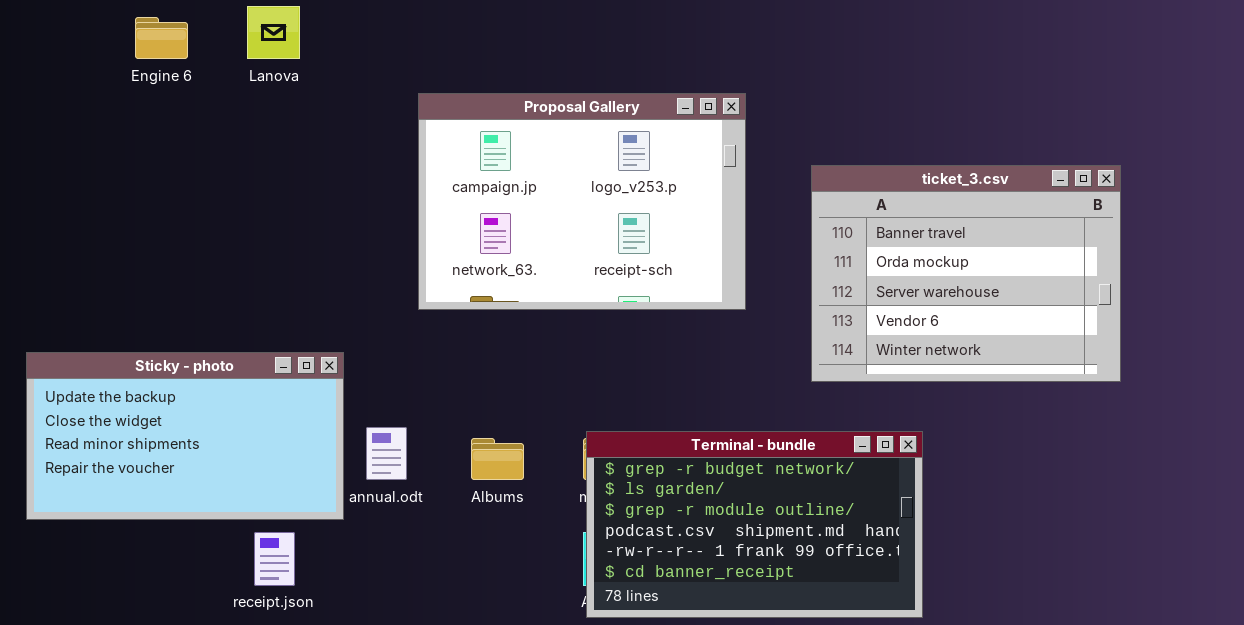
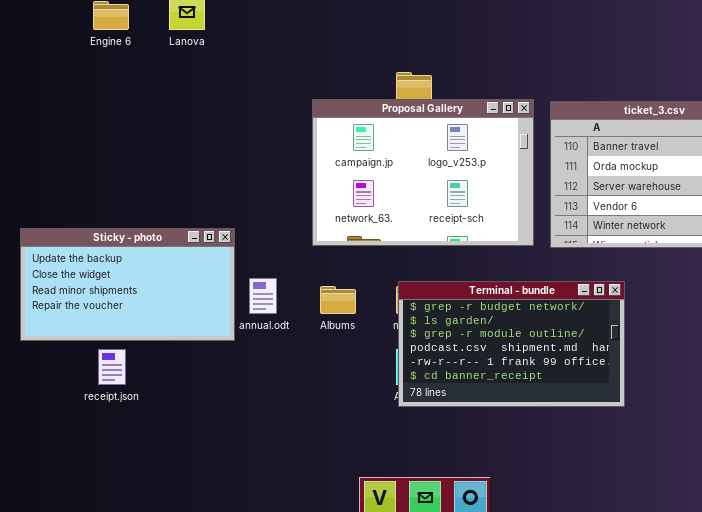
Proposal Gallery: [418,93,746,310] -> [312,99,534,246], moved
receipt.json: [254,532,295,586] -> [98,349,126,385], moved

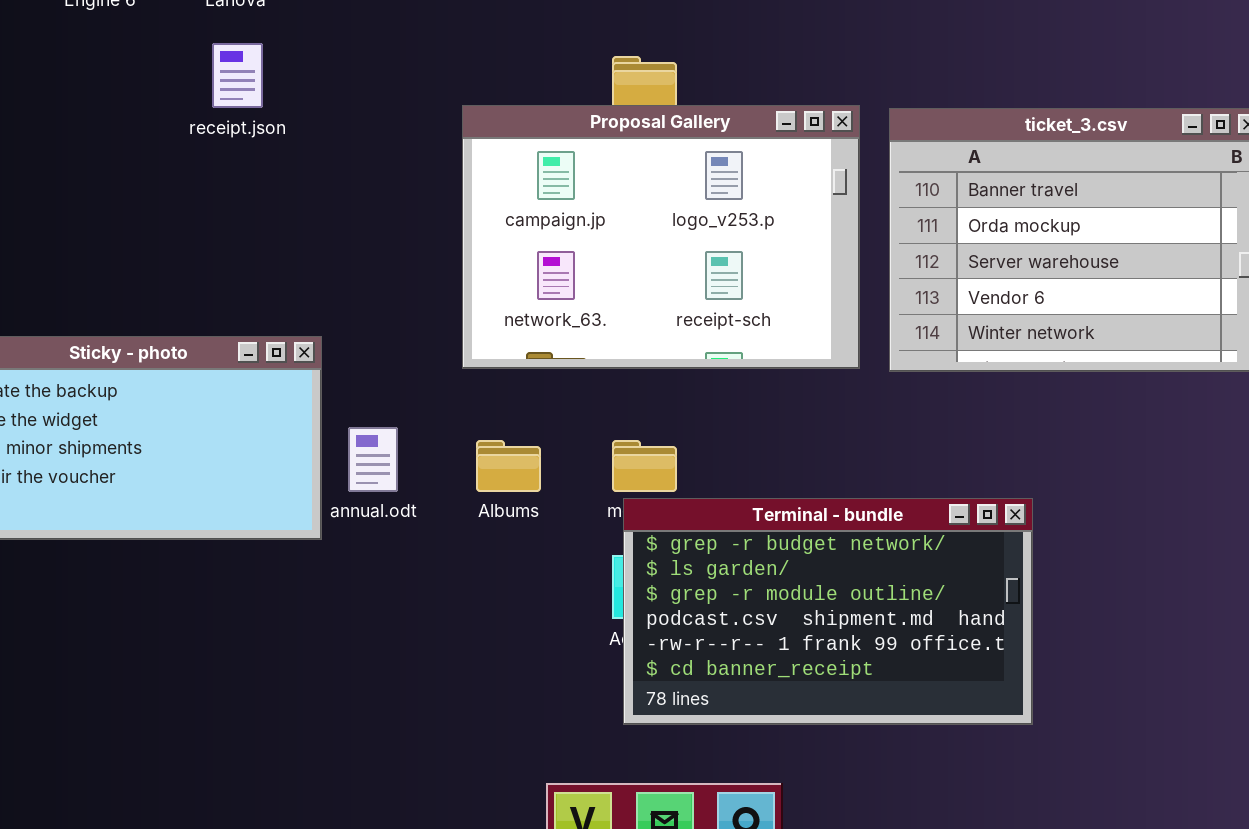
Terminal - bundle: [398,281,625,407] -> [623,498,1033,725], moved
receipt.json: [98,349,126,385] -> [212,43,263,108], moved

